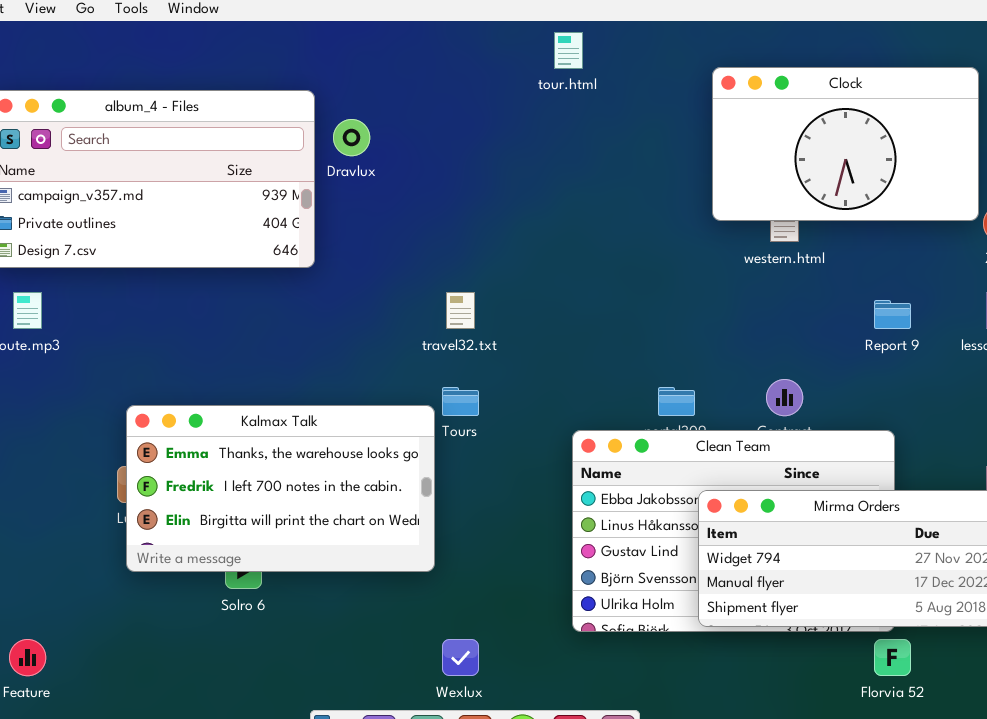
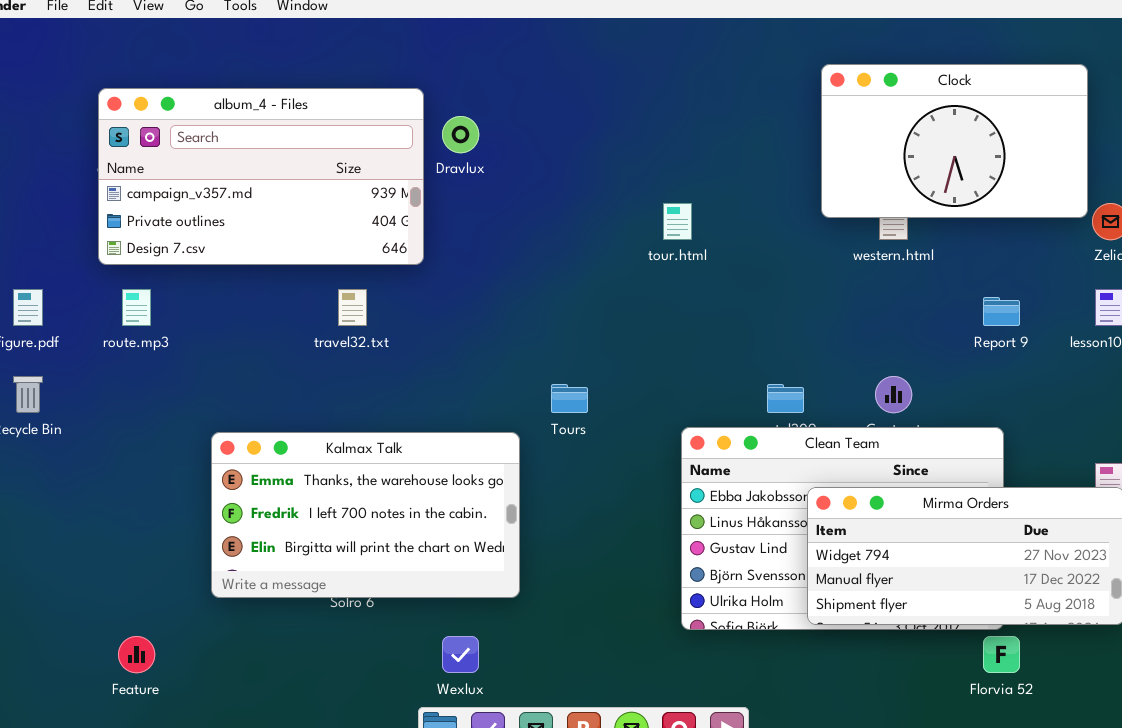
tour.html: [554,32,583,69] -> [663,203,692,240], moved
travel32.txt: [446,292,475,329] -> [338,289,367,326], moved
Kalmax Talk: [126,405,435,572] -> [211,432,520,598], moved
Wexlux: [442,639,479,676] -> [442,636,479,673], moved

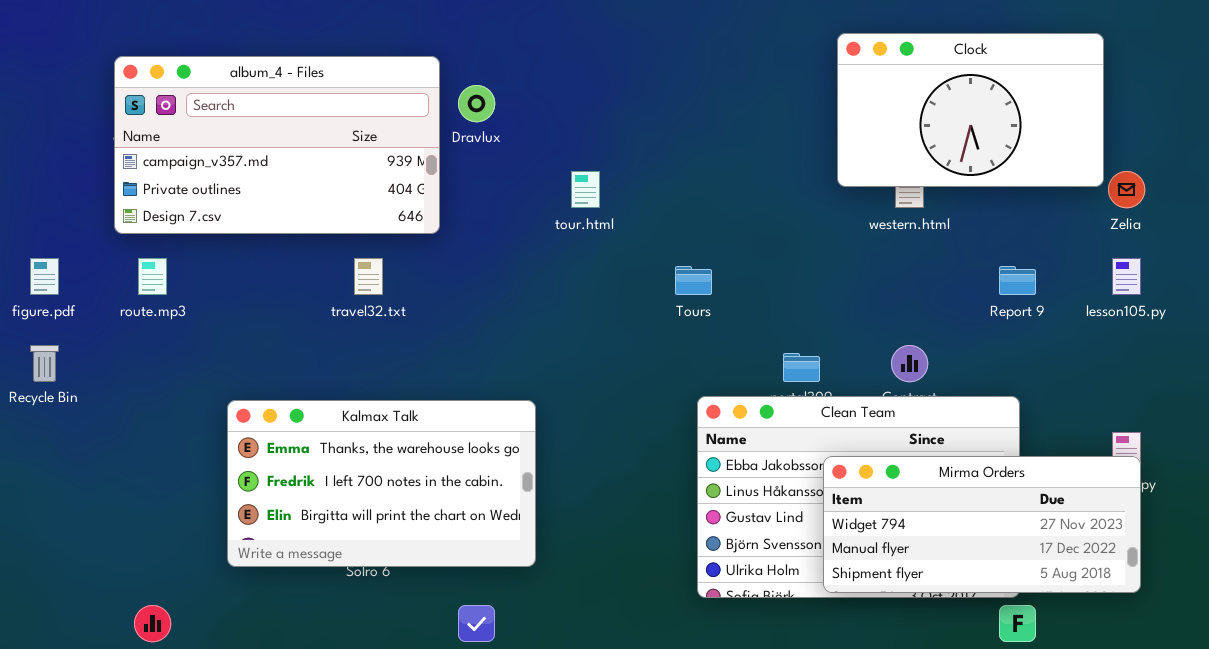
tour.html: [663,203,692,240] -> [571,171,600,208], moved
Tours: [551,384,588,413] -> [675,266,712,295], moved

